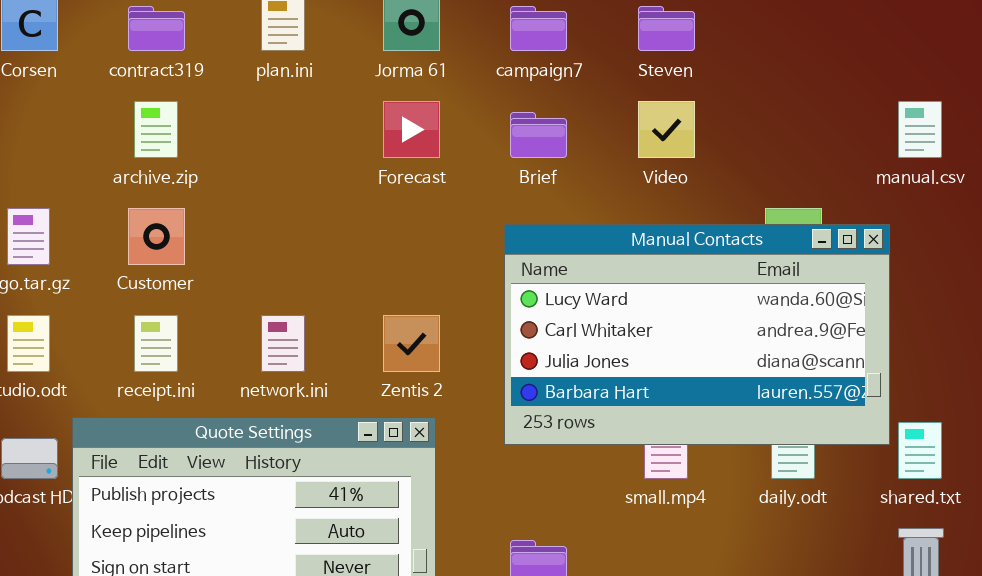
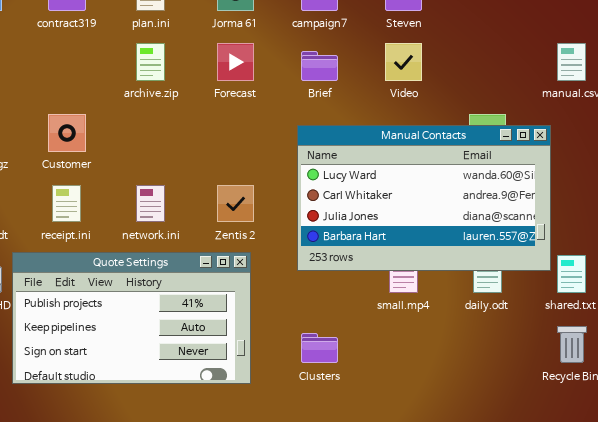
archive.zip: [134,101,178,158] -> [136,43,165,81], moved

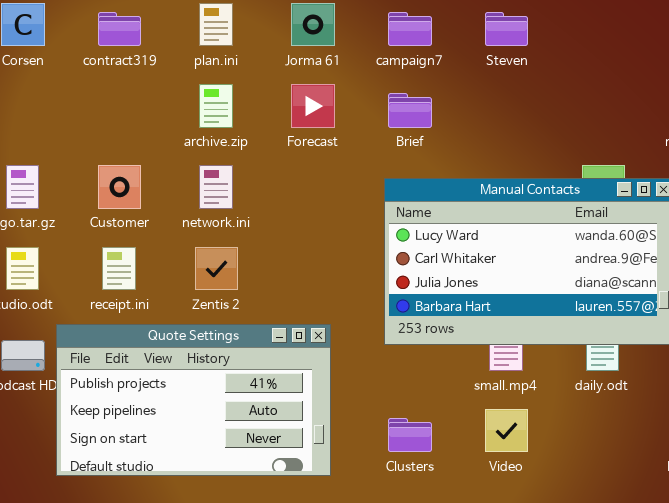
Video: [385,43,422,81] -> [485,409,528,452], moved
network.ini: [136,185,165,222] -> [199,165,233,209], moved
Zentis 2: [217,185,254,222] -> [195,247,238,290], moved

